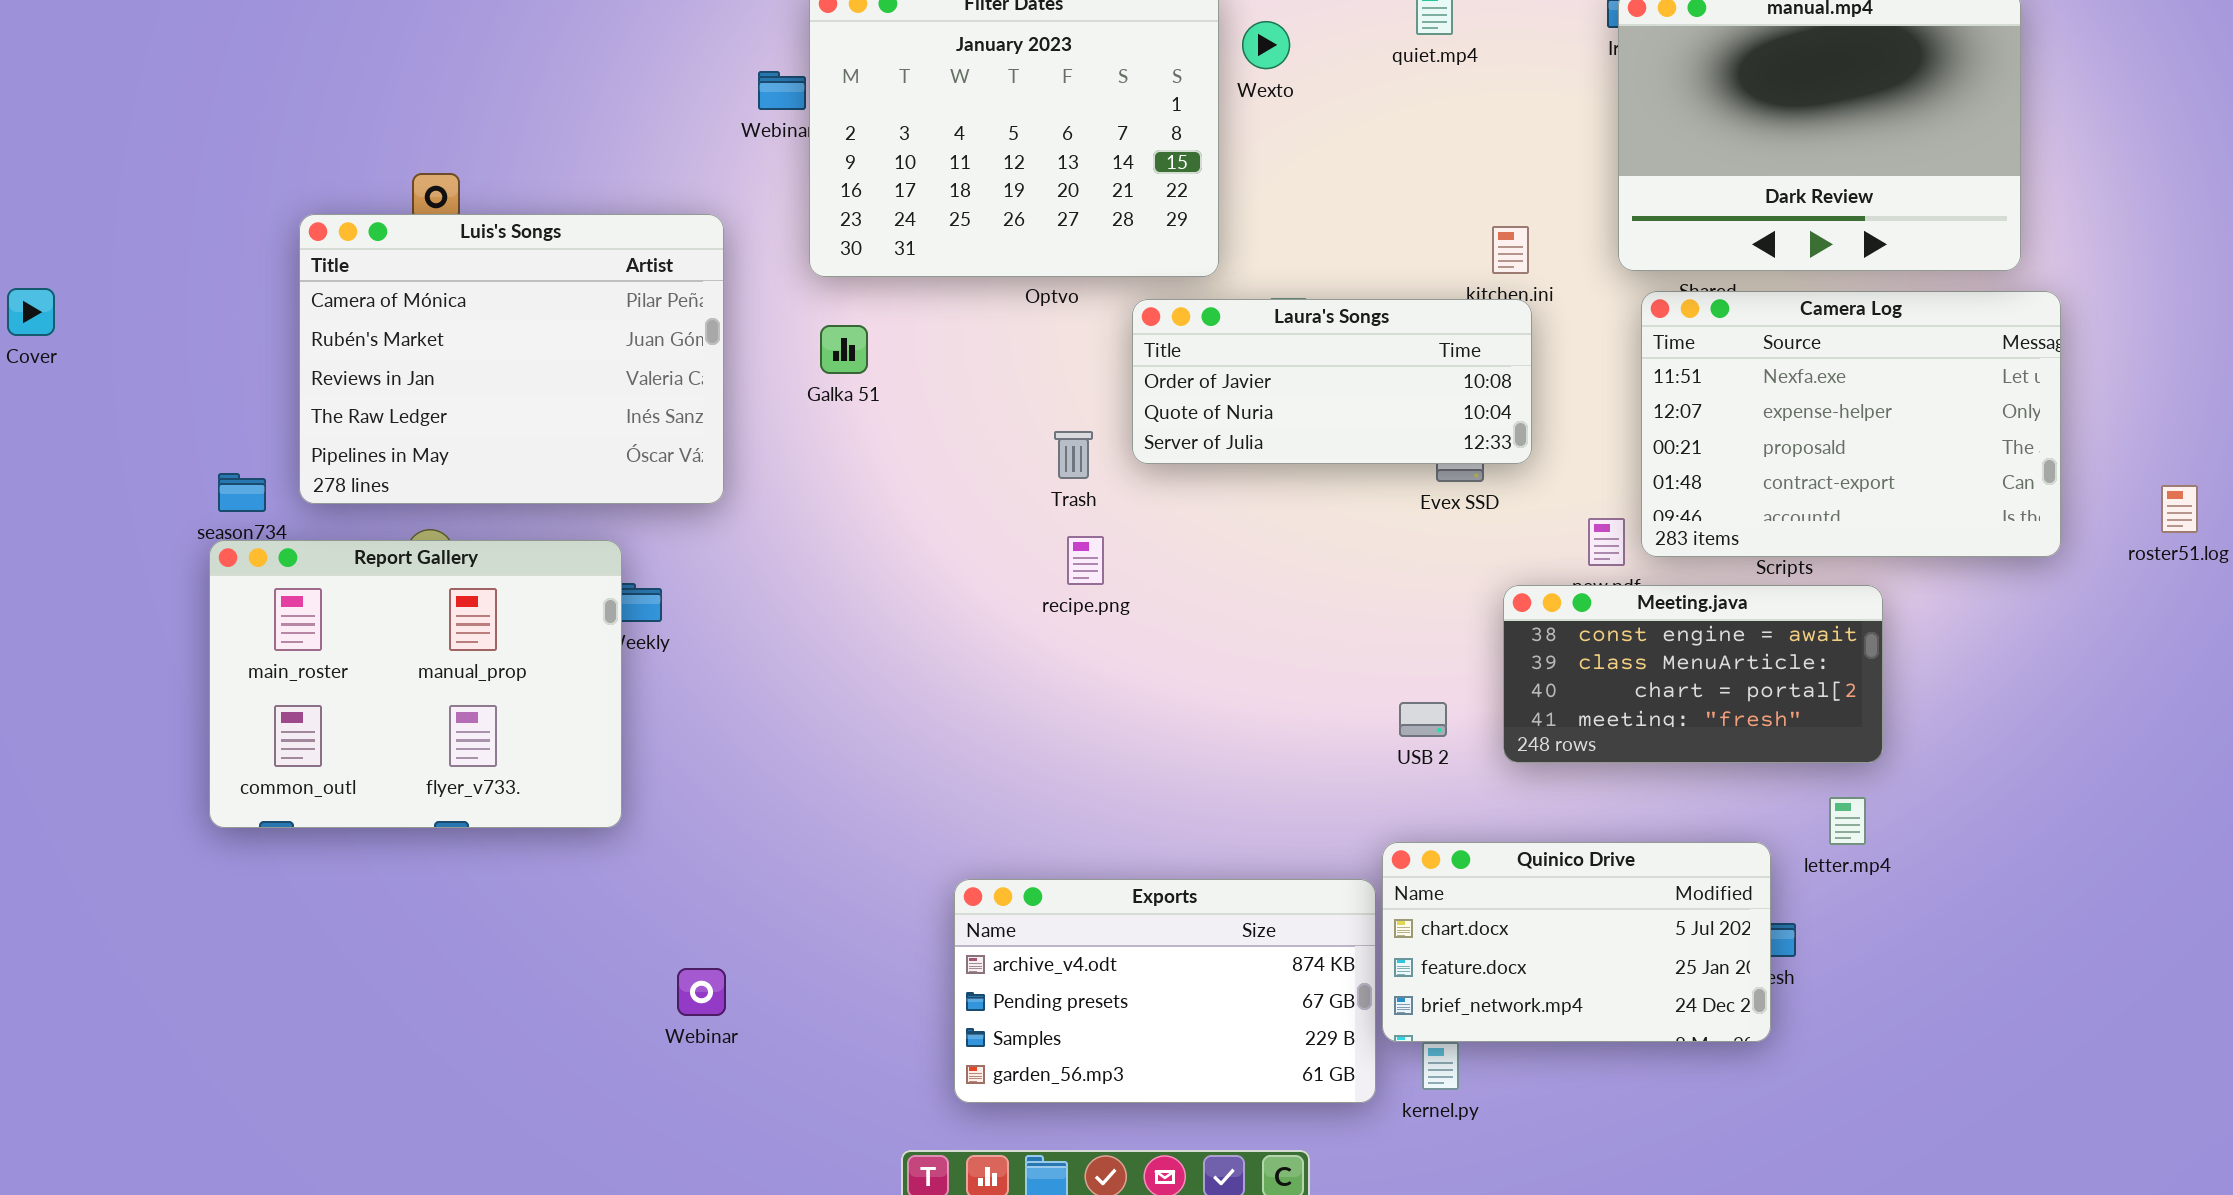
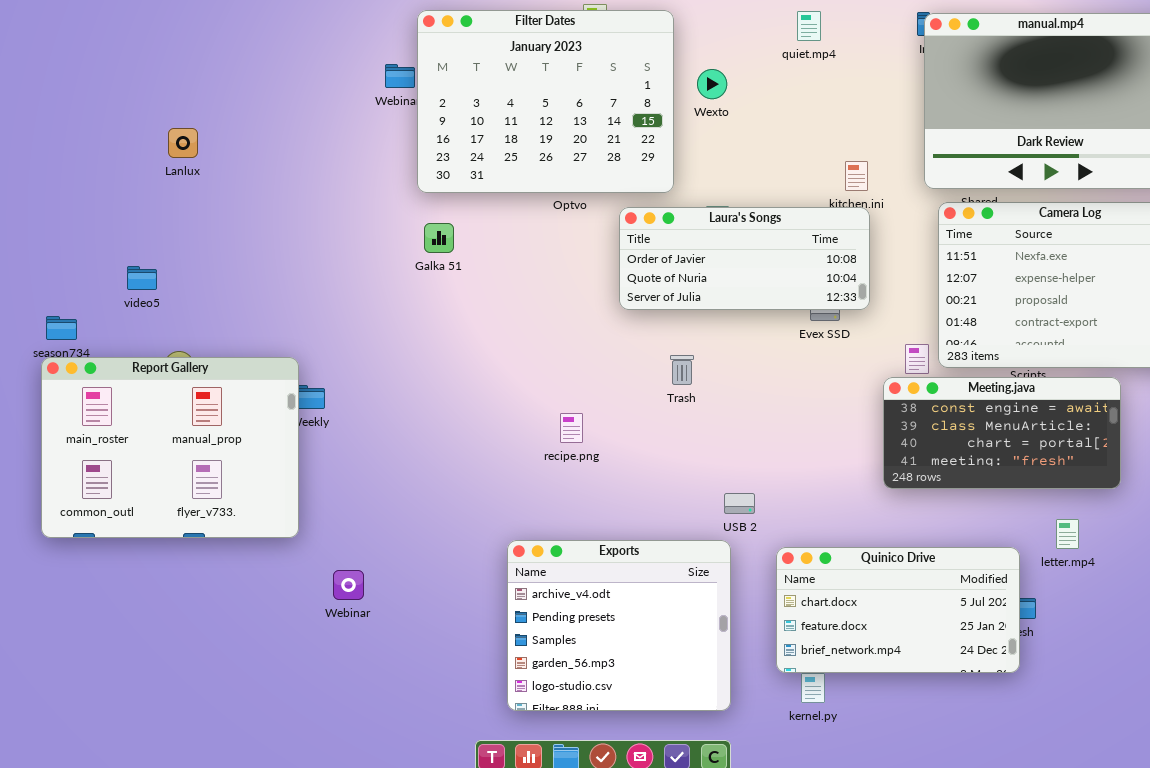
Wexto: [1242,21,1290,69] -> [697,69,727,99], moved
Luis's Songs: [299,214,724,504] -> none, closed
Trash: [1054,431,1093,479] -> [670,355,694,385], moved
recipe.png: [1067,536,1104,585] -> [560,413,583,443], moved
Meeting.java: [1503,585,1883,763] -> [883,377,1121,489], moved
USB 2: [1399,702,1447,737] -> [724,493,755,514], moved
Exports: [954,879,1376,1103] -> [507,540,731,711], resized
Webinar: [677,968,726,1016] -> [333,570,364,600], moved

